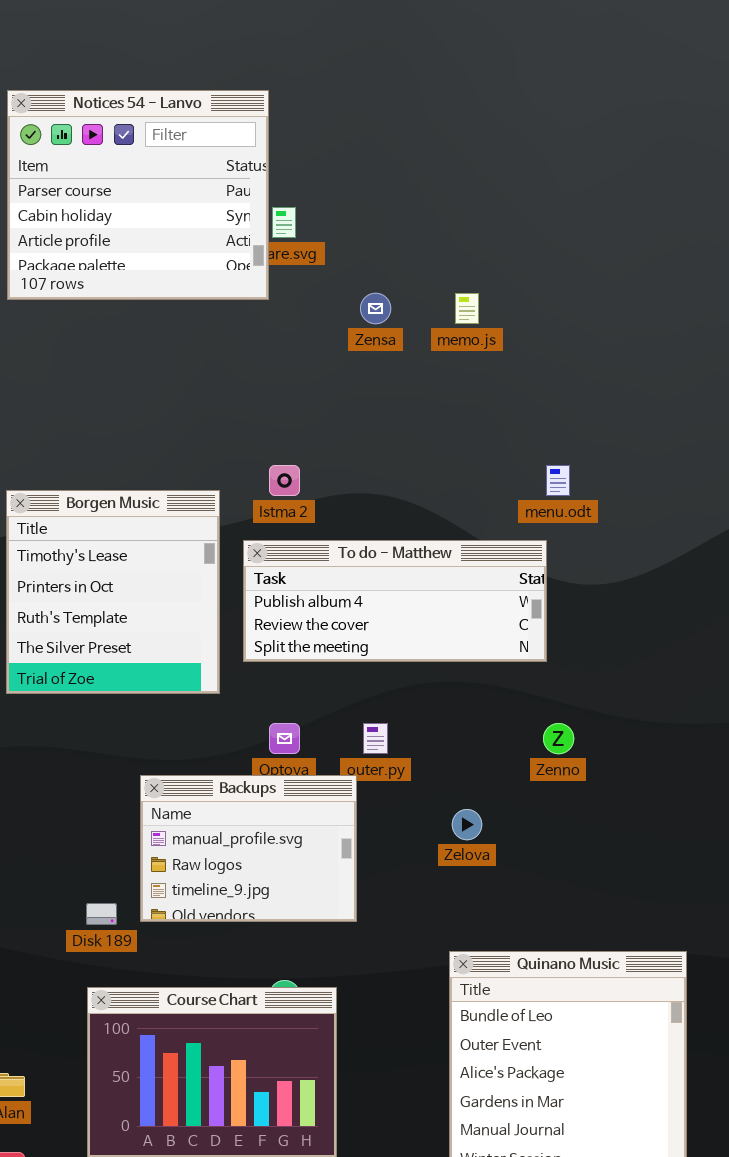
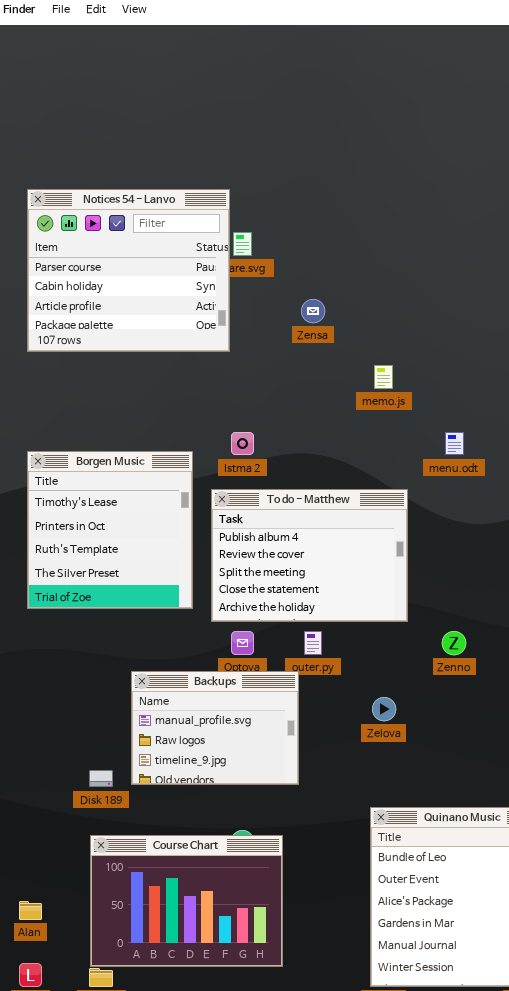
Notices 54 - Lanvo: [7,90,269,300] -> [27,189,230,352], moved
memo.js: [455,293,479,324] -> [374,365,393,389], moved
To do - Matthew: [243,540,547,662] -> [211,489,408,622], resized

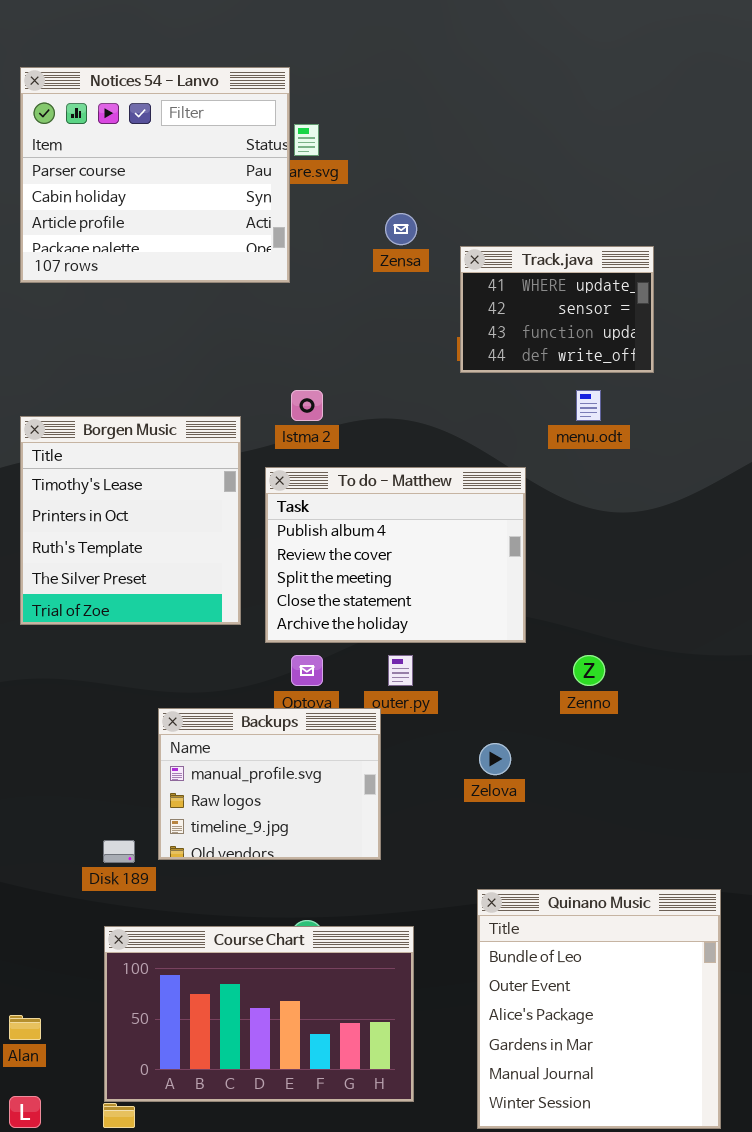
Track.java: none -> [460,246,654,373], opened
Course Chart: [90,835,283,967] -> [104,926,414,1102], resized

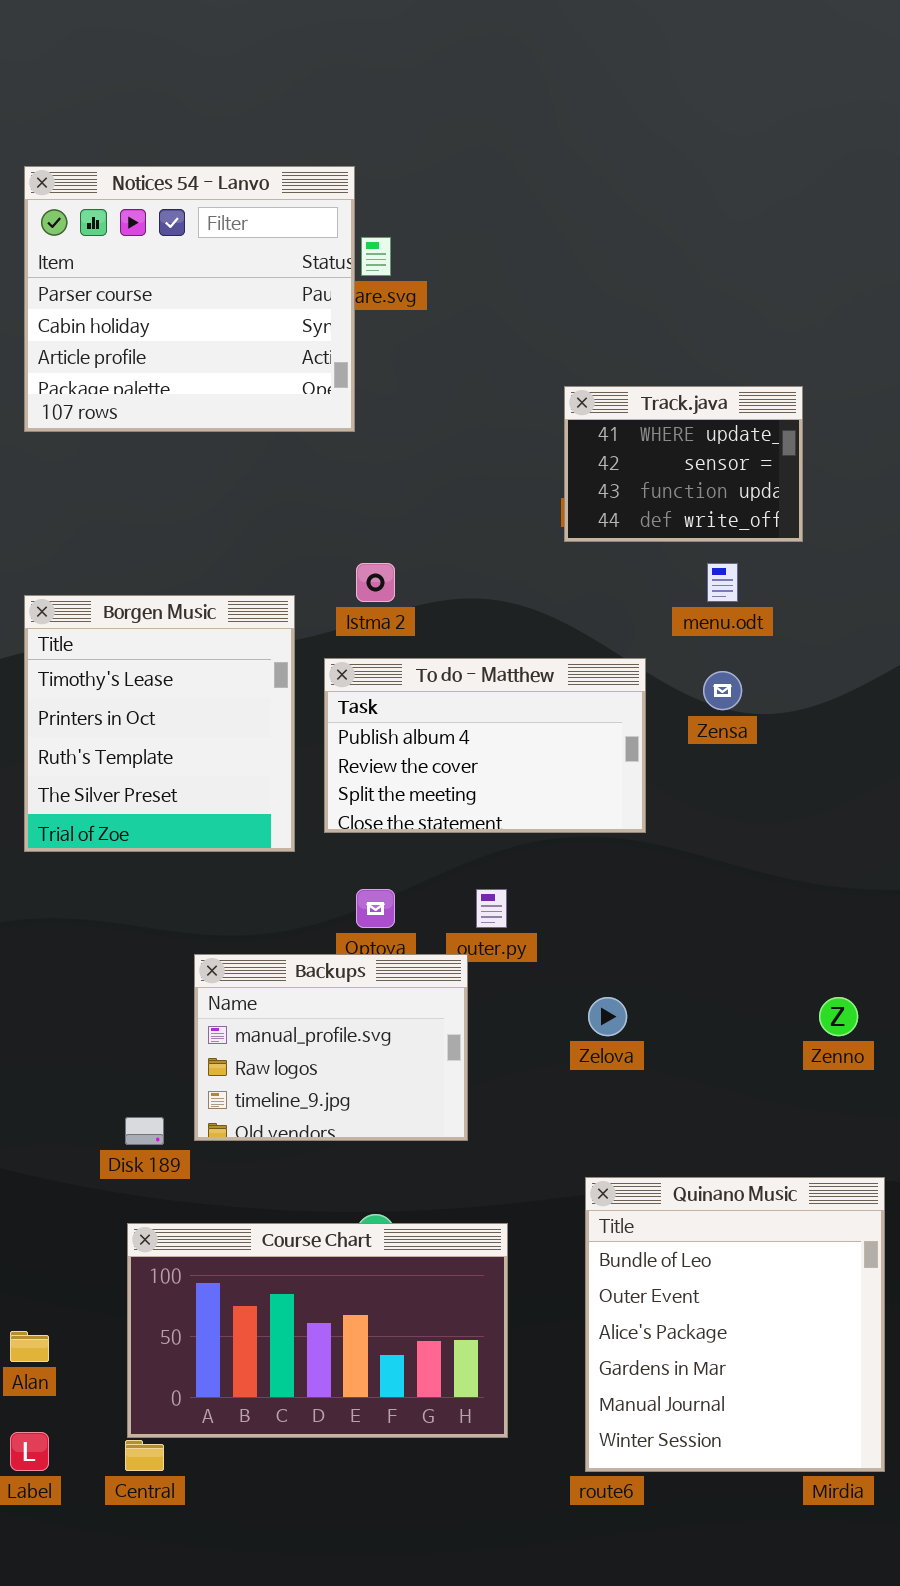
Zensa: [385,213,417,245] -> [703,671,742,710], moved
To do - Matthew: [265,467,526,643] -> [324,658,646,833], resized
Zenno: [573,655,605,686] -> [819,997,858,1036], moved

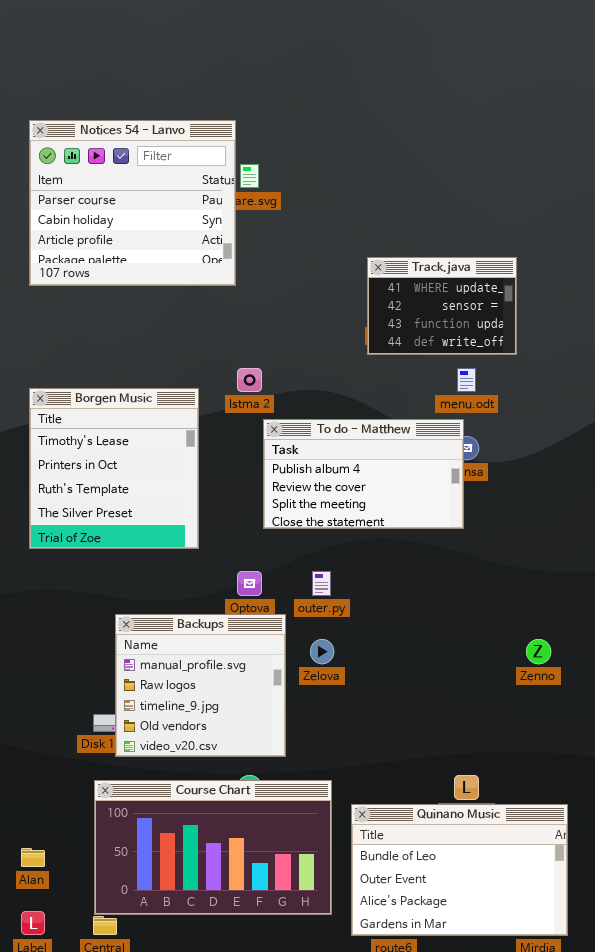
To do - Matthew: [324,658,646,833] -> [263,419,464,529], moved
Backups: [194,954,468,1141] -> [115,614,286,757], moved, resized
Zelova: [588,997,627,1036] -> [310,639,334,664], moved
Quinano Music: [585,1177,885,1472] -> [351,804,568,936], resized

